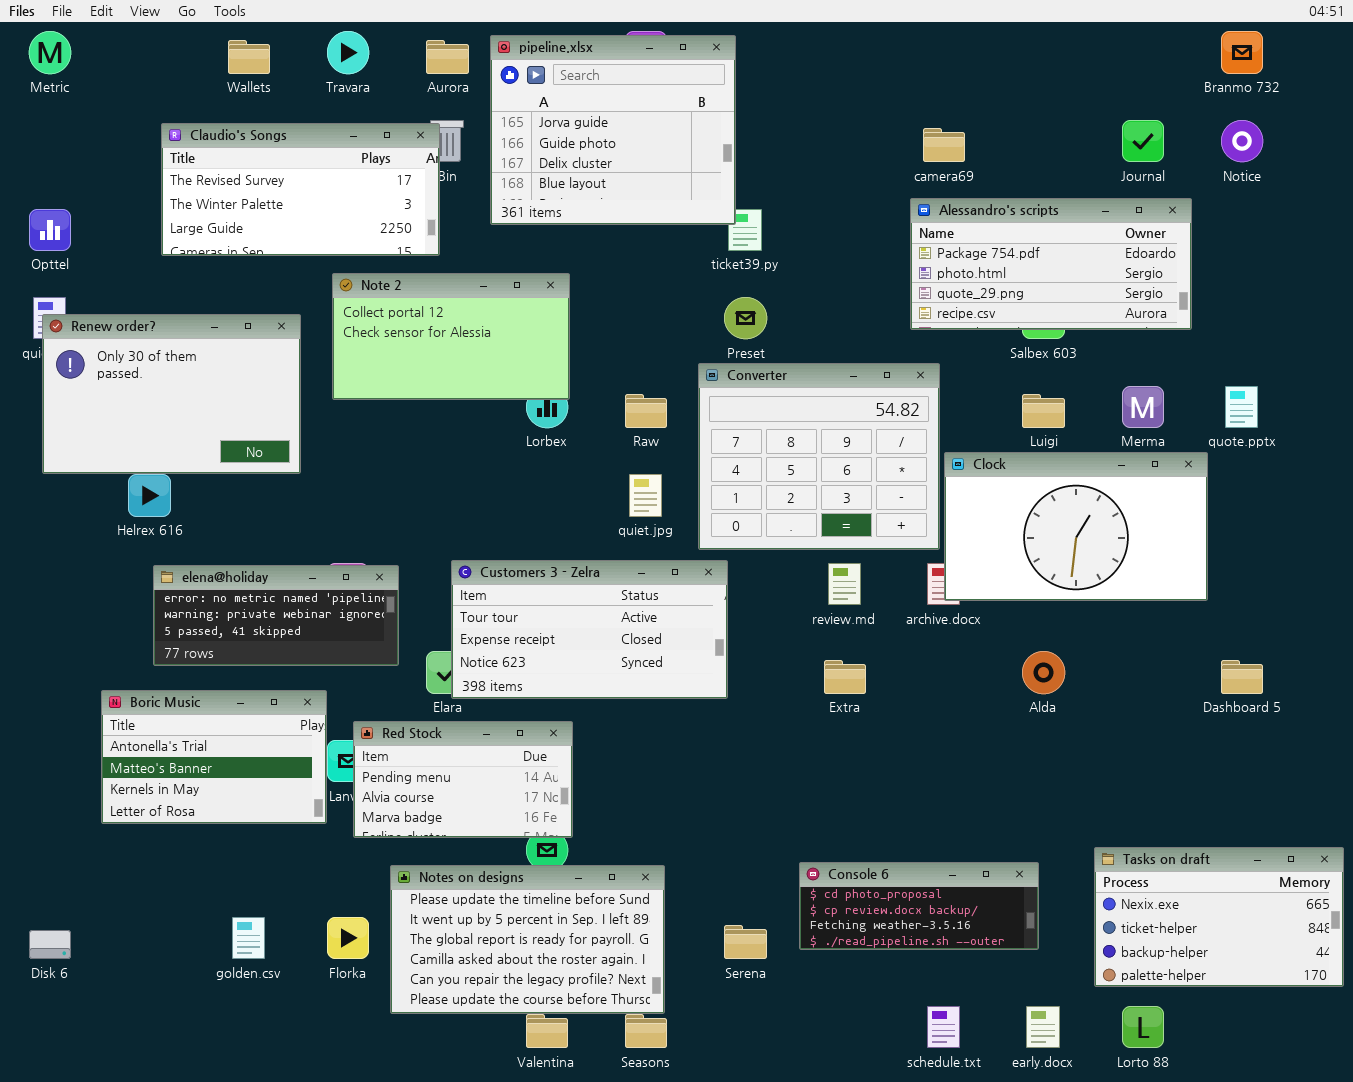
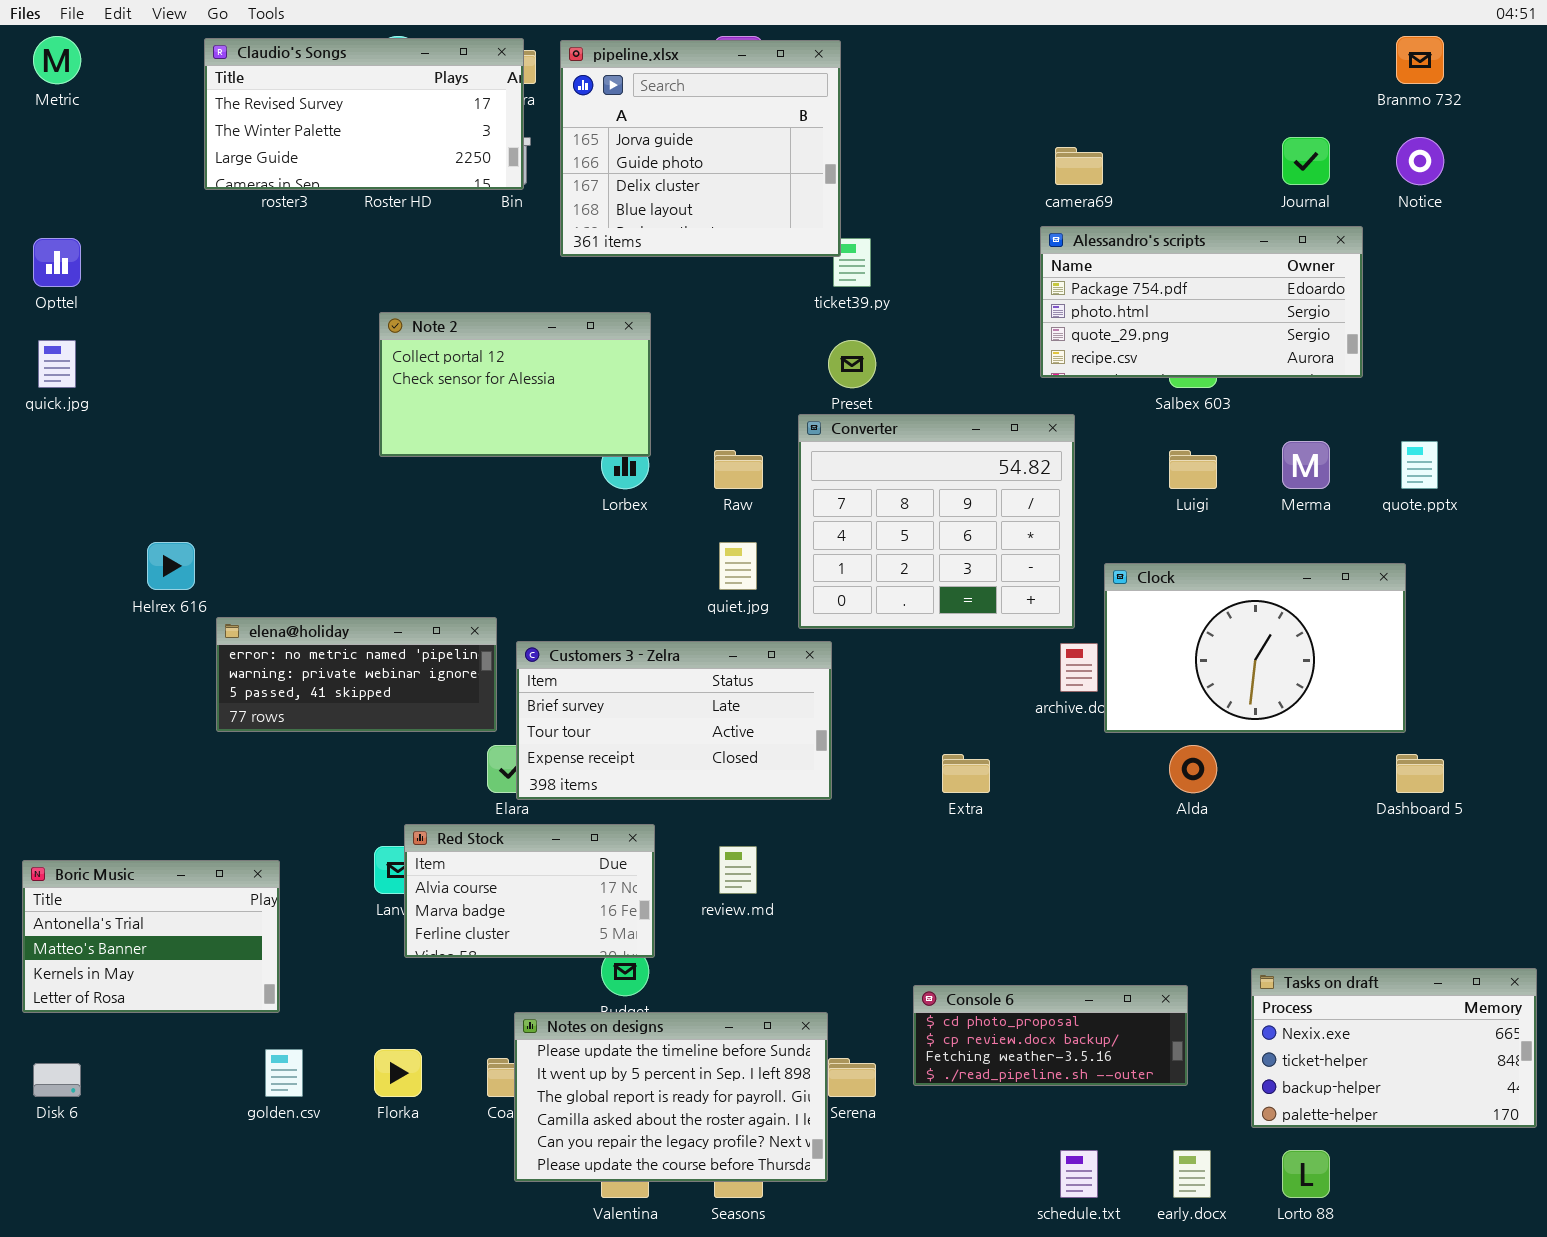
Claudio's Songs: [161,123,440,256] -> [204,38,524,190], moved
Renew order?: [42,314,301,474] -> none, closed
Clock: [944,452,1208,601] -> [1104,563,1406,733], moved
Customers 3 - Zelra: [451,560,728,699] -> [516,641,832,800], scrolled up 1 row
review.md: [828,563,861,605] -> [719,846,757,894], moved
elena@holiday: [153,565,399,666] -> [216,617,497,732], moved
Boric Music: [101,690,327,824] -> [22,860,280,1013], moved
Red Stock: [353,721,573,838] -> [404,824,655,958], scrolled down 1 row
Notes on designs: [390,865,665,1014] -> [514,1012,828,1182], moved

